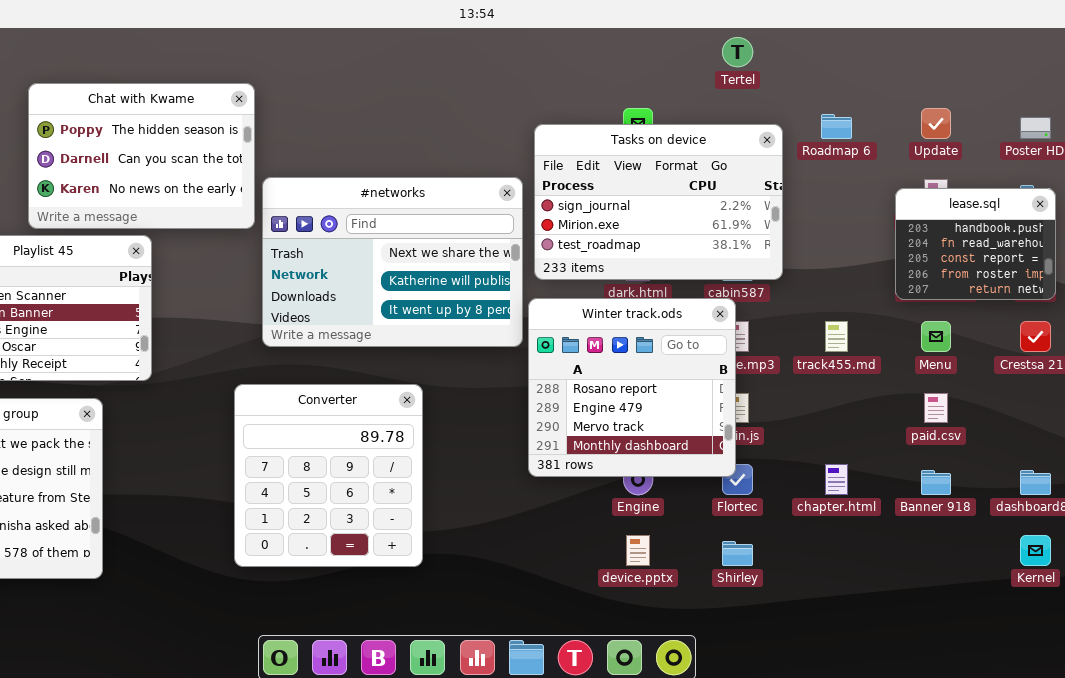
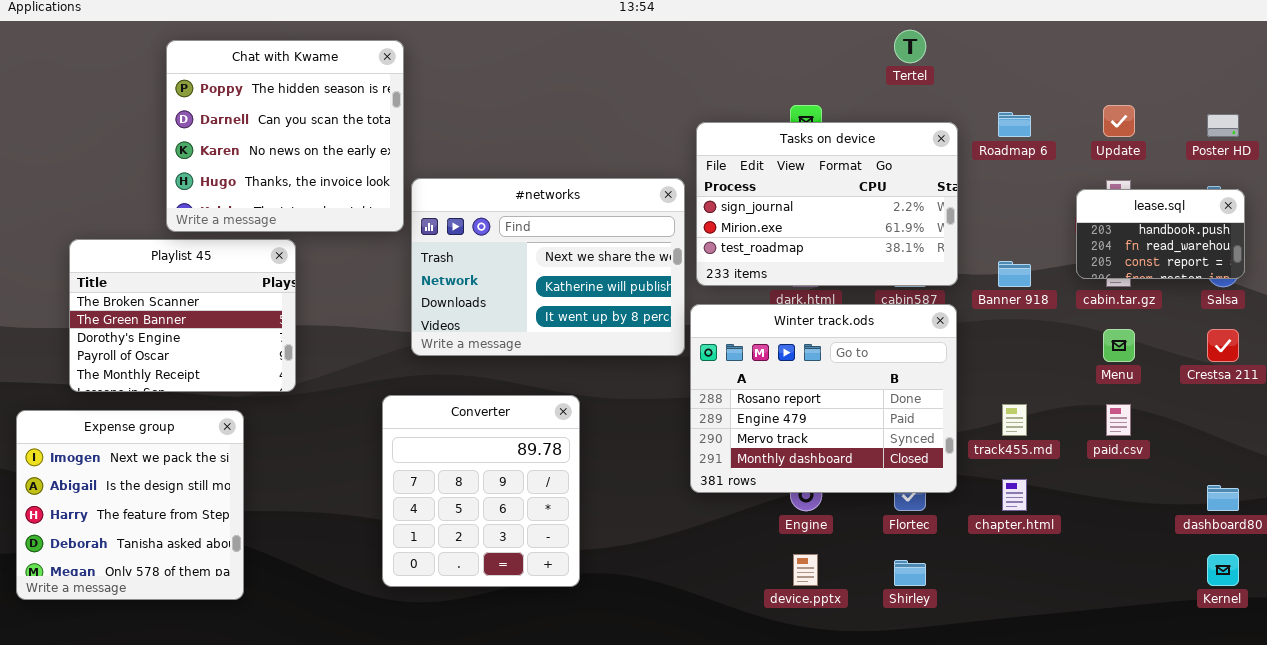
Chat with Kwame: [28,83,255,229] -> [166,40,404,232], resized
lease.sql: [895,188,1056,300] -> [1076,189,1245,279], resized
Winter track.ods: [528,298,736,477] -> [690,304,957,493], resized
track455.md: [825,321,848,352] -> [1002,404,1027,436], moved
Banner 918: [921,470,951,495] -> [998,261,1031,287], moved

